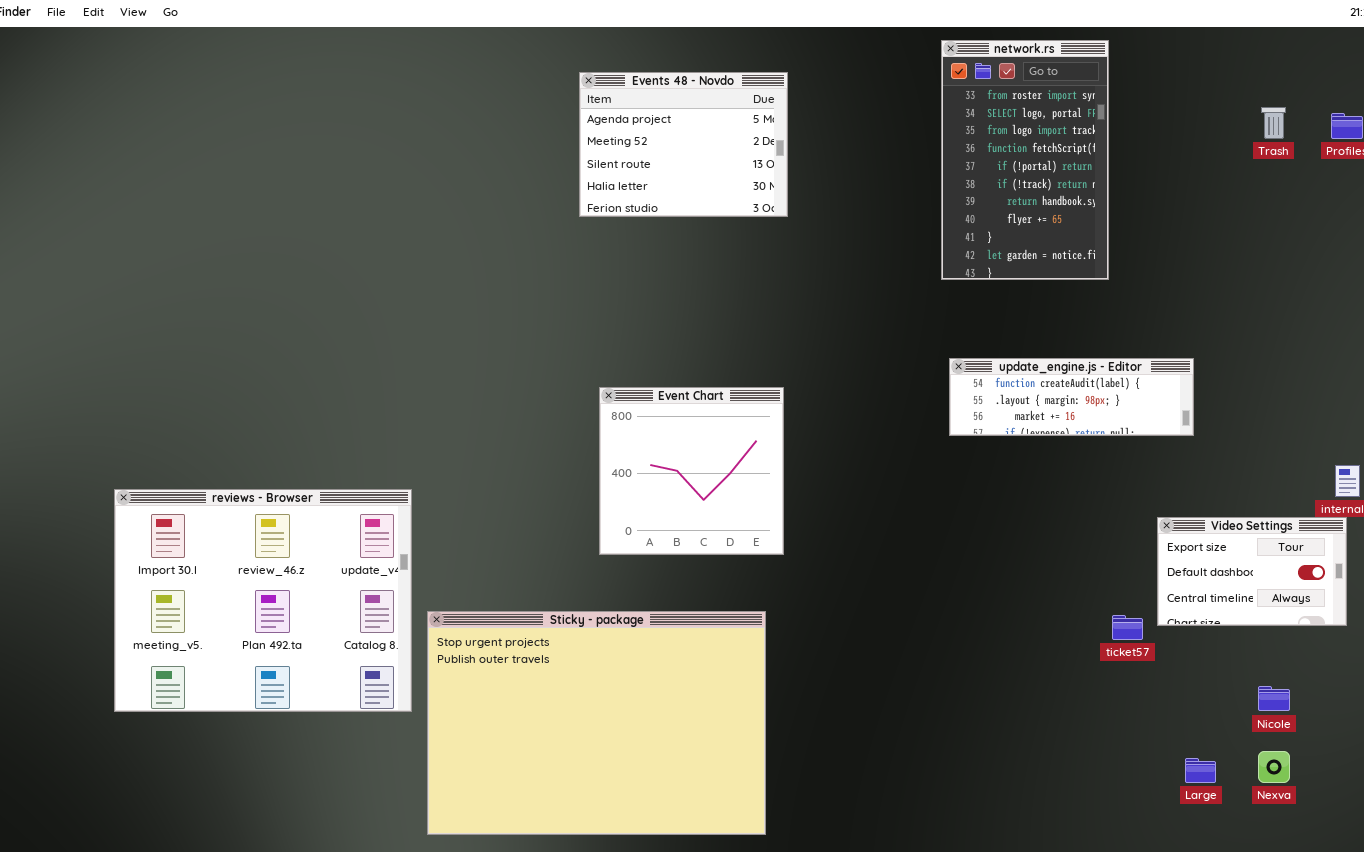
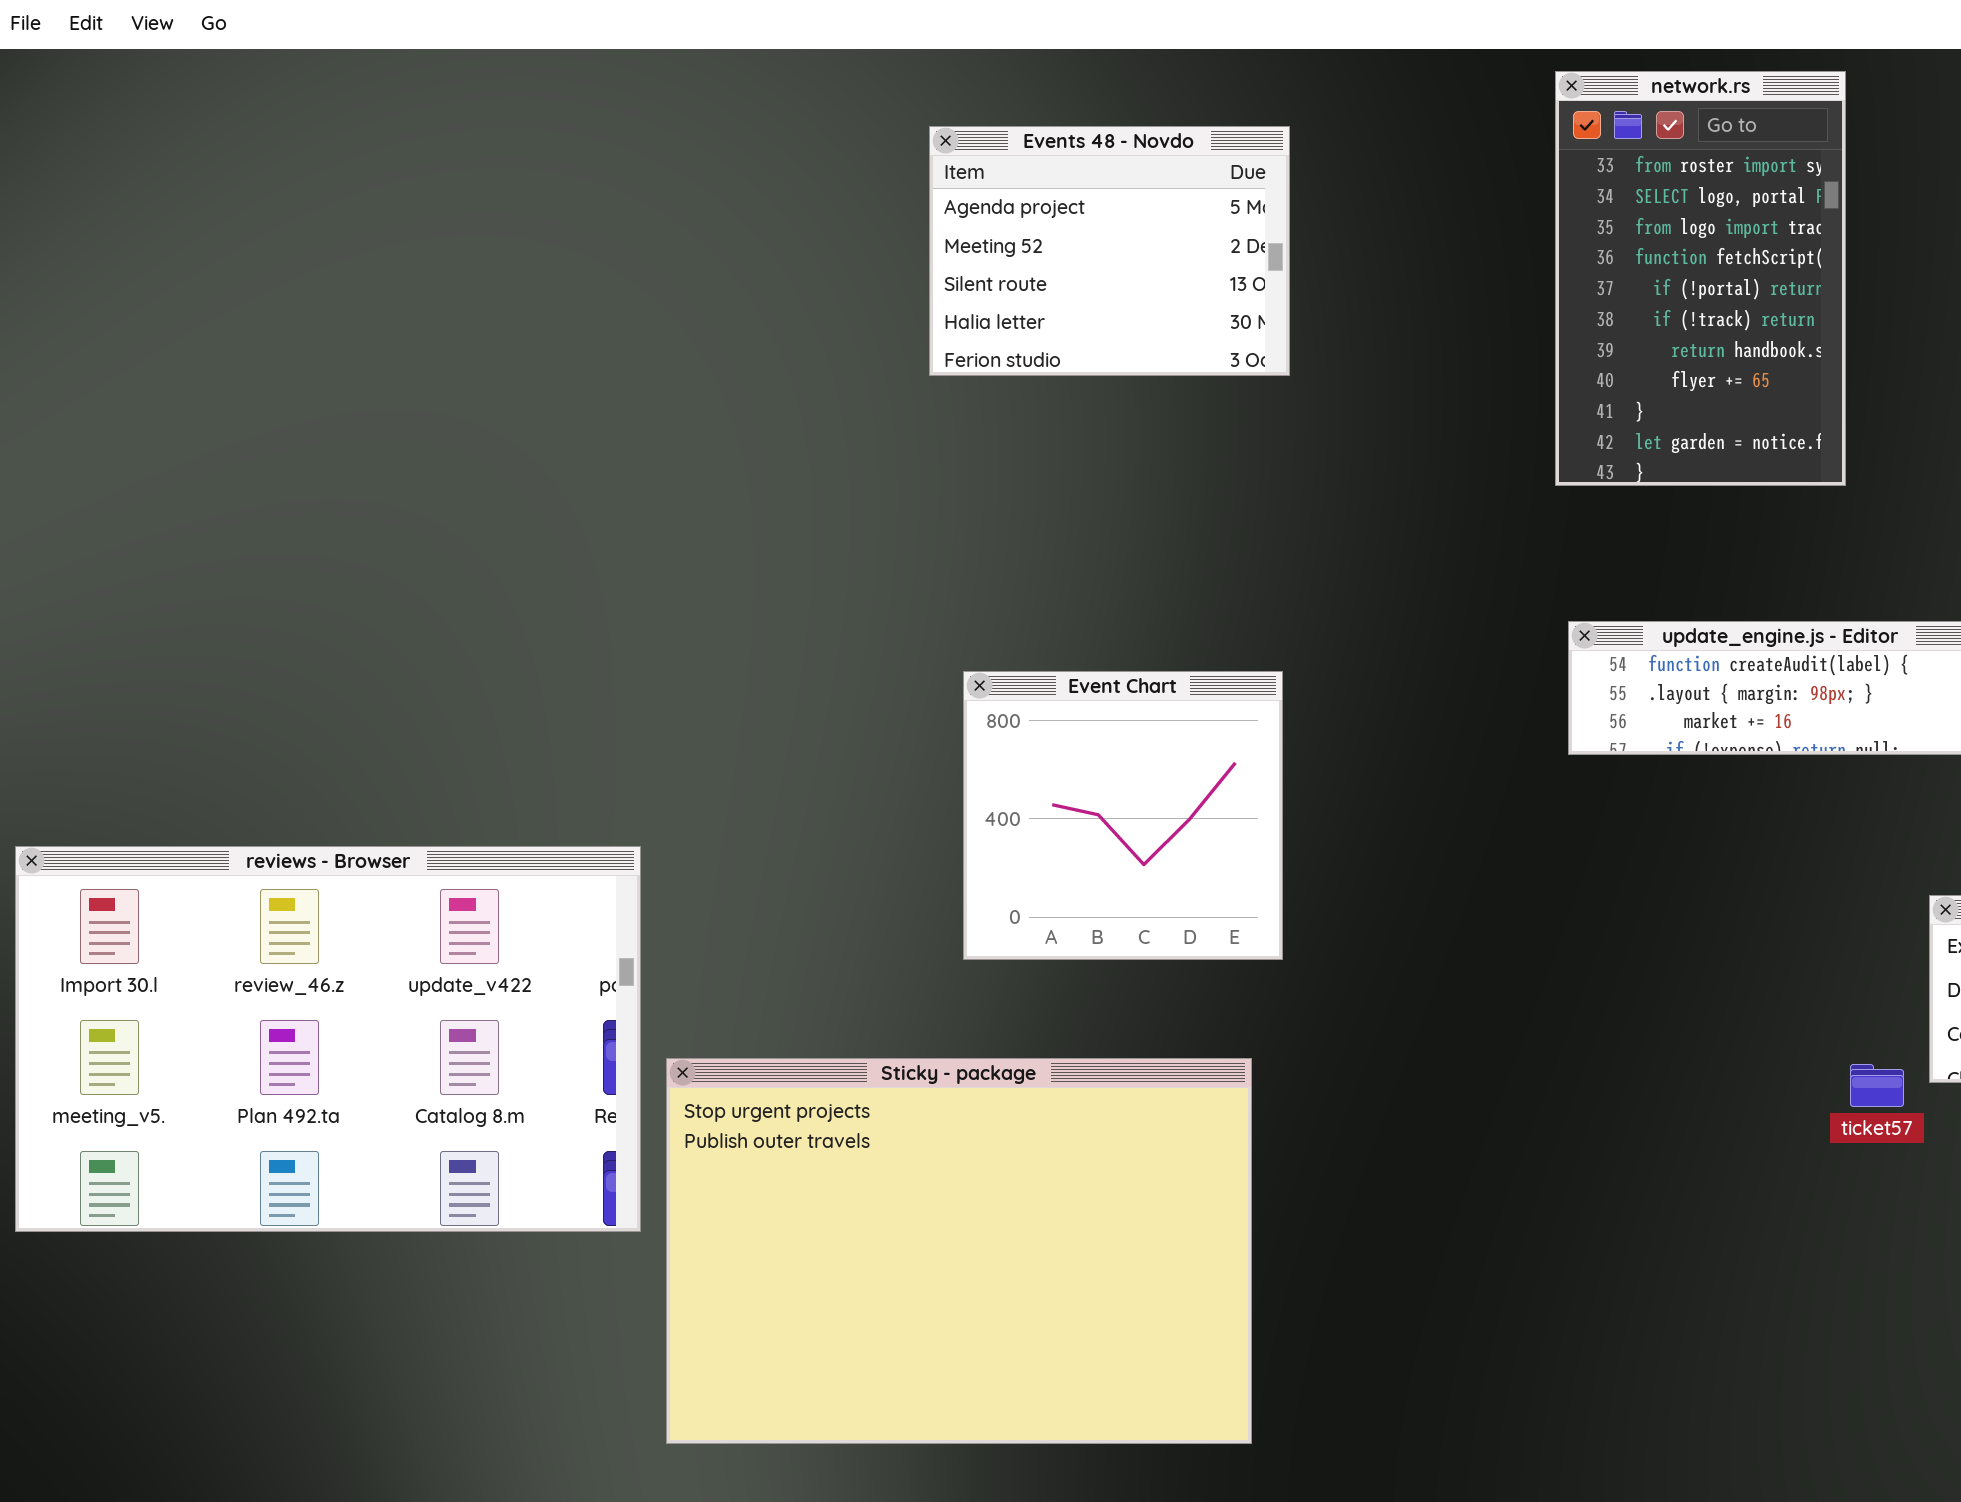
reviews - Browser: [114,489,412,712] -> [15,846,641,1232], resized

